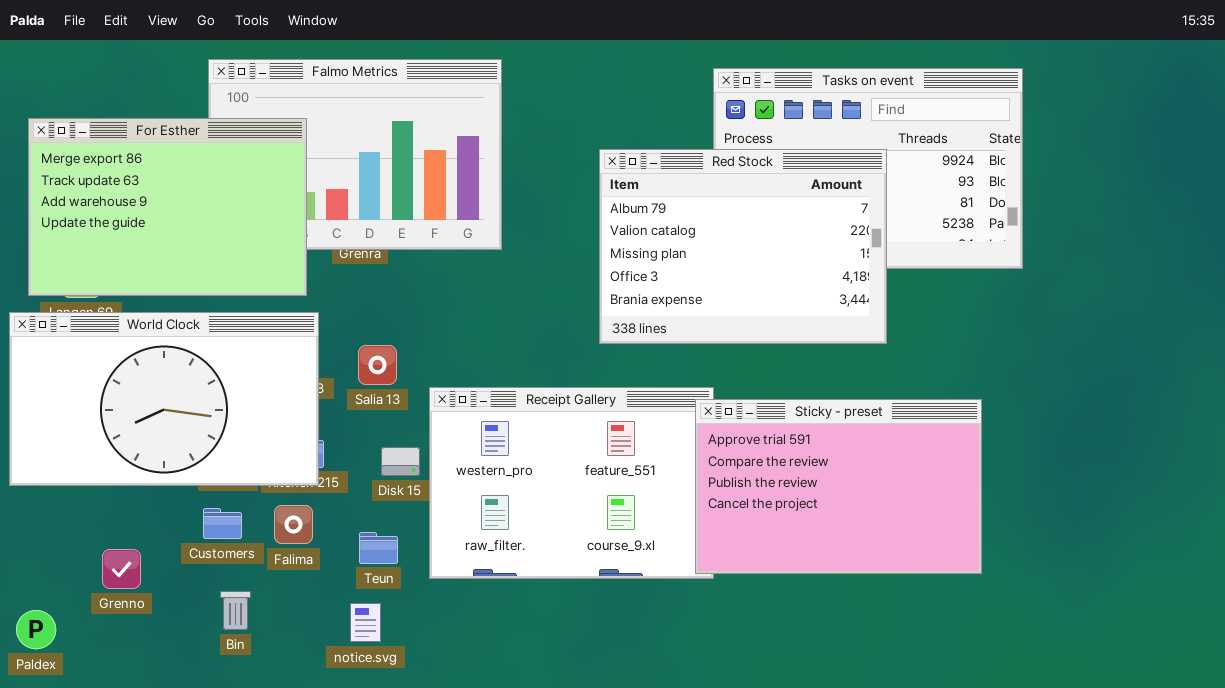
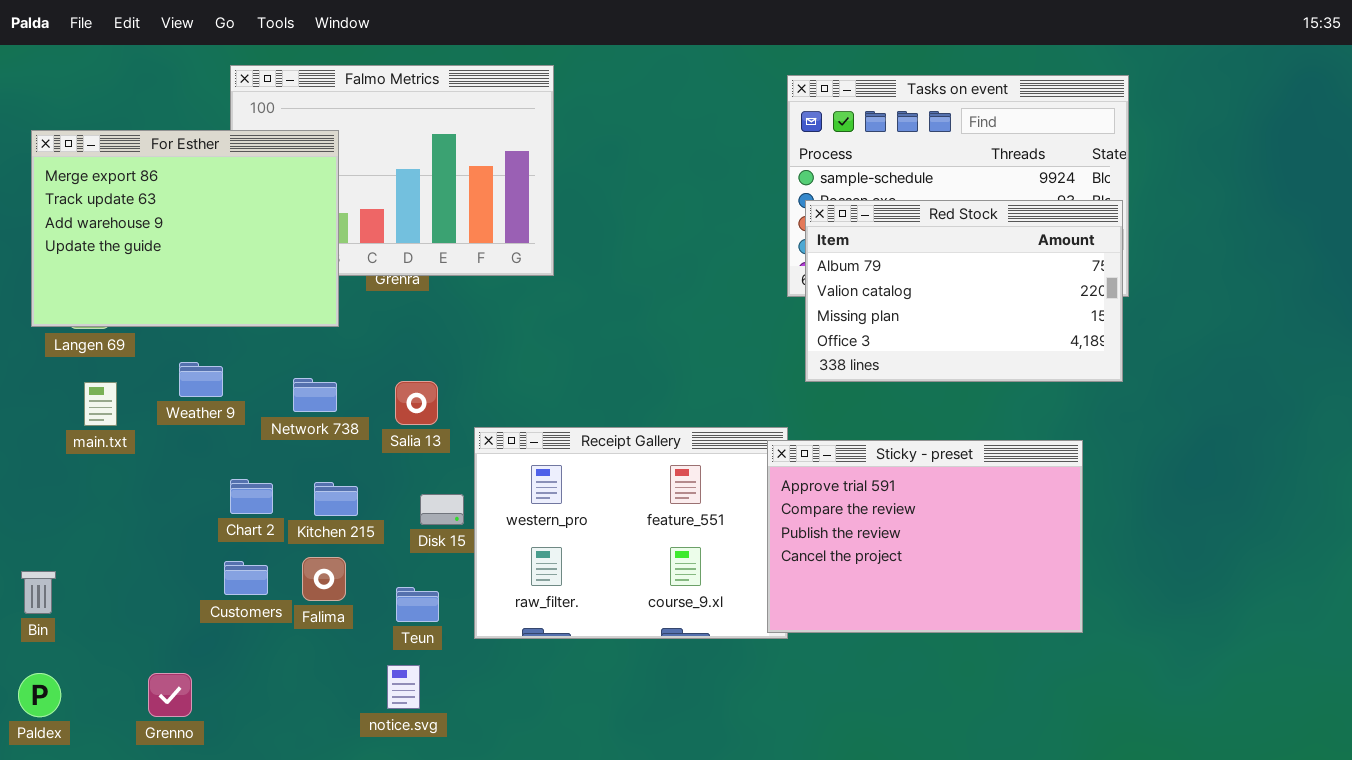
Red Stock: [599,149,887,344] -> [805,200,1123,382], moved, resized
World Clock: [9,312,319,486] -> none, closed
Grenno: [102,549,141,589] -> [148,673,192,717], moved
Bin: [220,591,251,630] -> [21,571,56,614], moved

